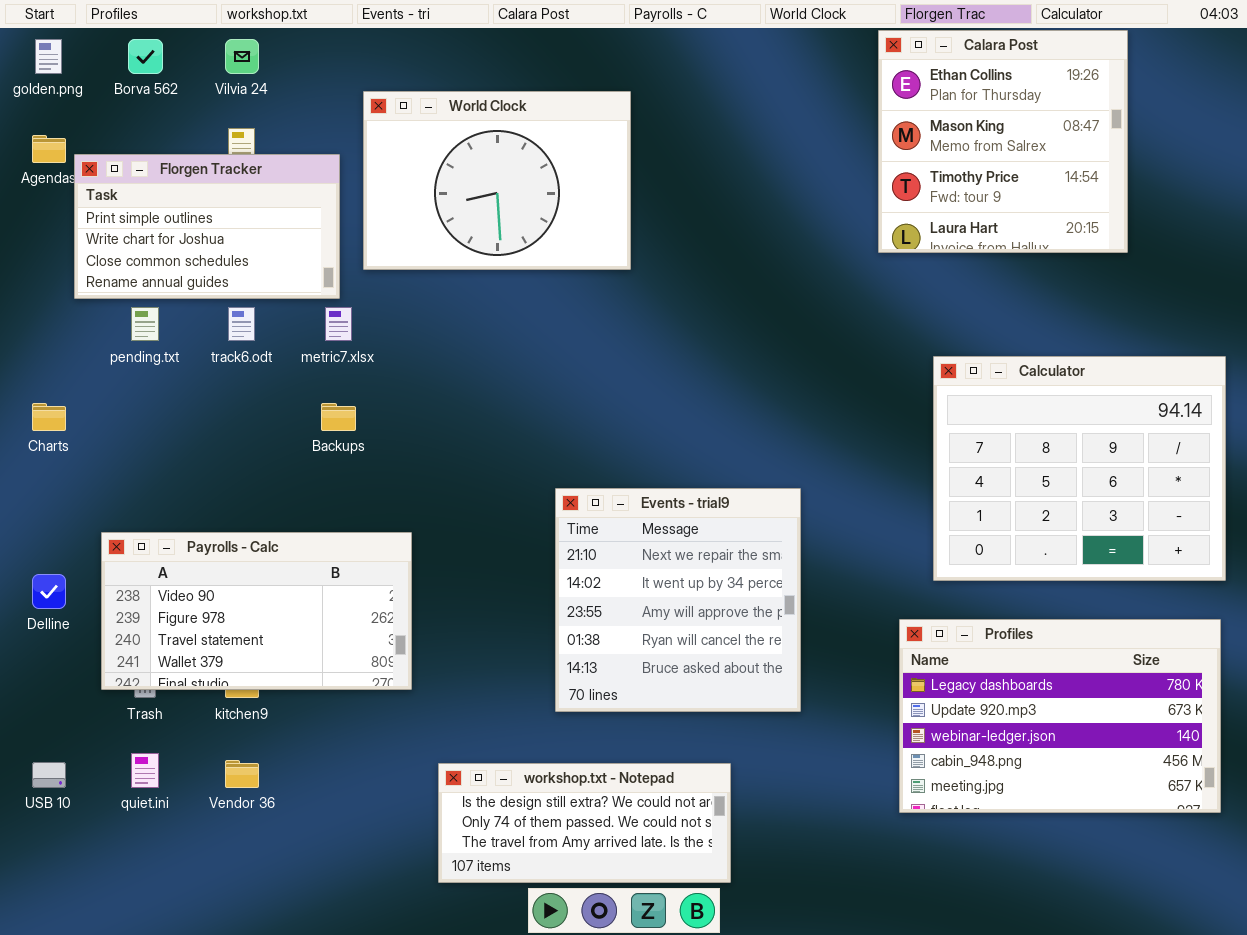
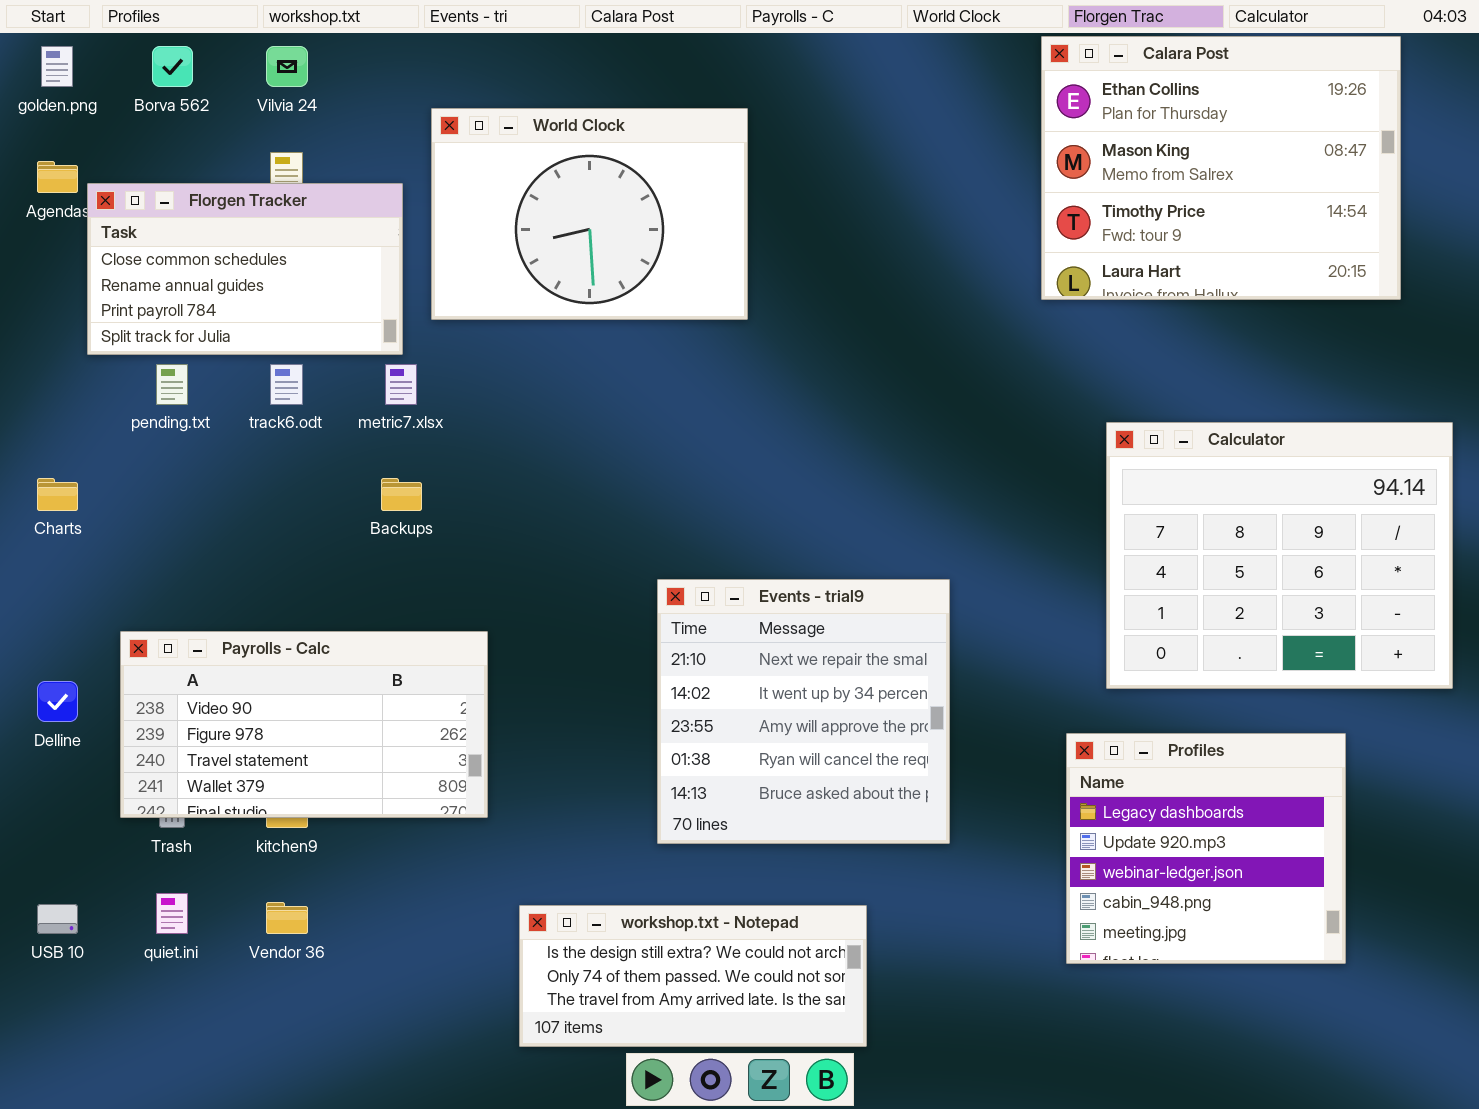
Calara Post: [878,30,1128,253] -> [1041,36,1401,300], resized
Florgen Tracker: [74,154,340,299] -> [87,183,403,355], scrolled down 2 rows
Profiles: [899,619,1221,813] -> [1066,733,1346,964], resized

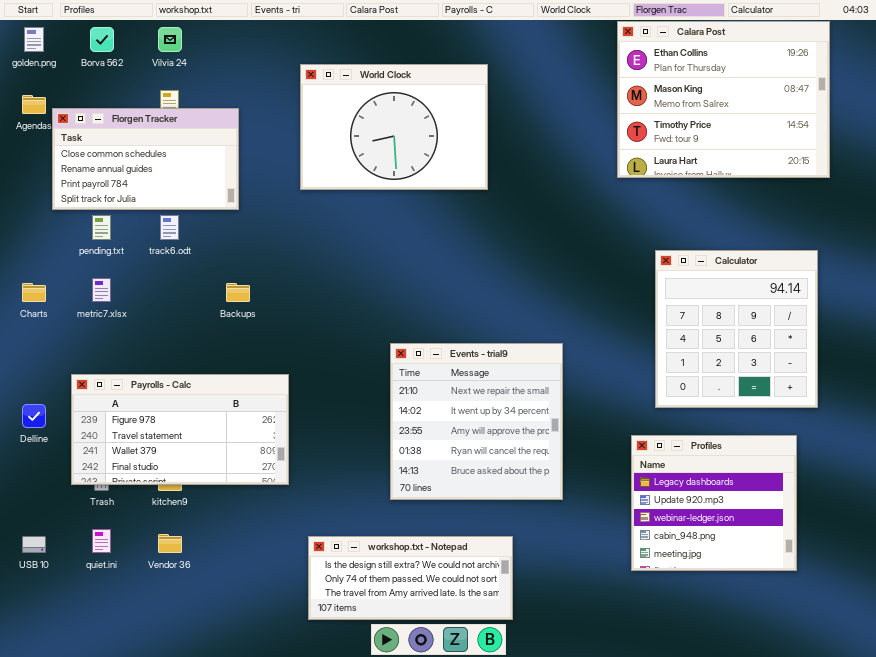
World Clock: [431,108,748,320] -> [300,64,488,190], moved
metric7.xlsx: [385,364,417,405] -> [92,278,111,302], moved
Calculator: [1106,422,1453,689] -> [655,250,818,408], resized
Payrolls - Calc: [120,631,488,818] -> [71,374,289,485], scrolled down 1 row

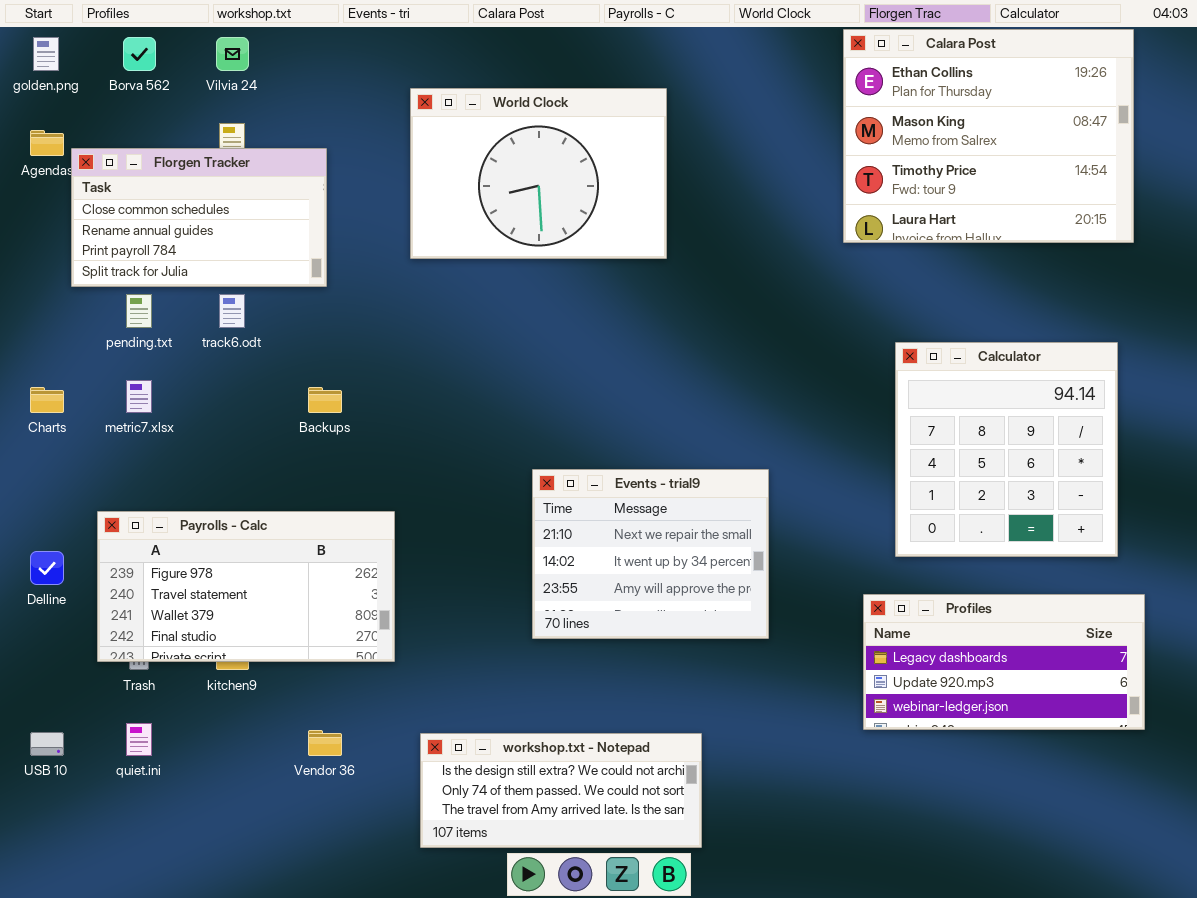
Events - trial9: [390,343,563,500] -> [532,469,769,639], resized
Profiles: [631,435,797,571] -> [863,594,1145,730], resized
Vendor 36: [158,534,182,553] -> [308,730,342,756], moved

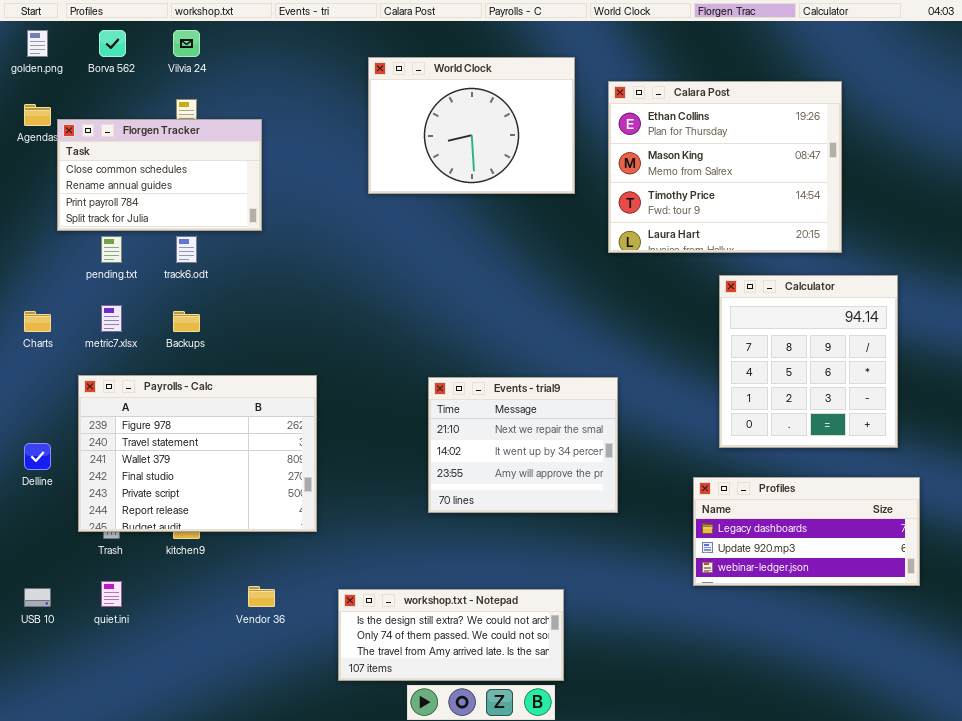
Calara Post: [843,29,1134,243] -> [608,81,842,253], moved
World Clock: [410,88,667,259] -> [368,57,575,194], moved
Backups: [308,387,342,413] -> [173,311,200,332], moved
Payrolls - Calc: [97,511,395,662] -> [78,375,317,532], resized

